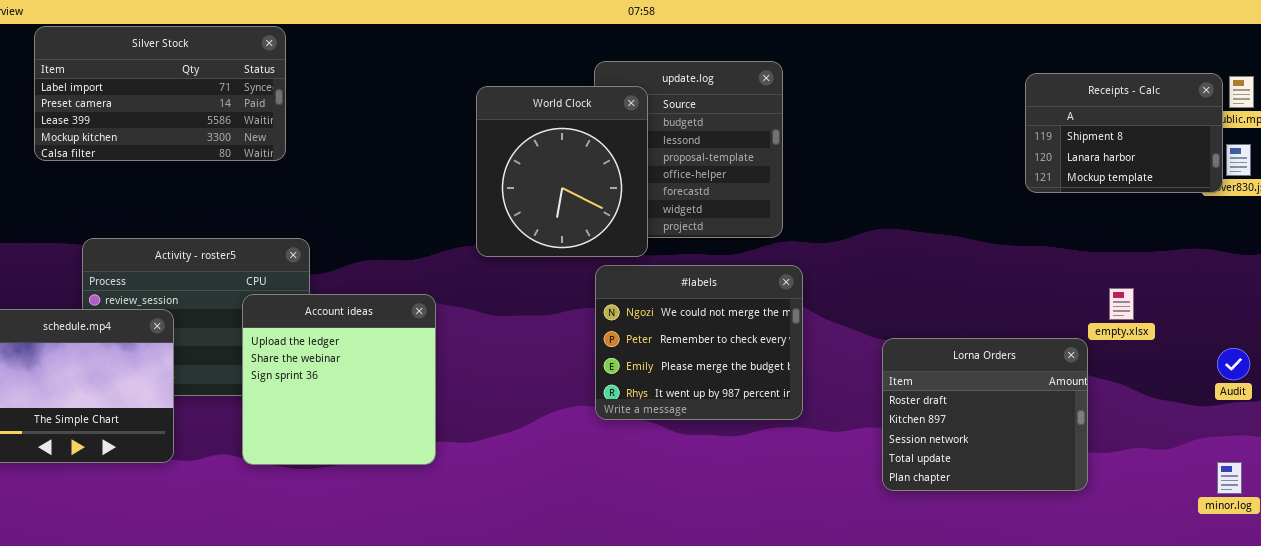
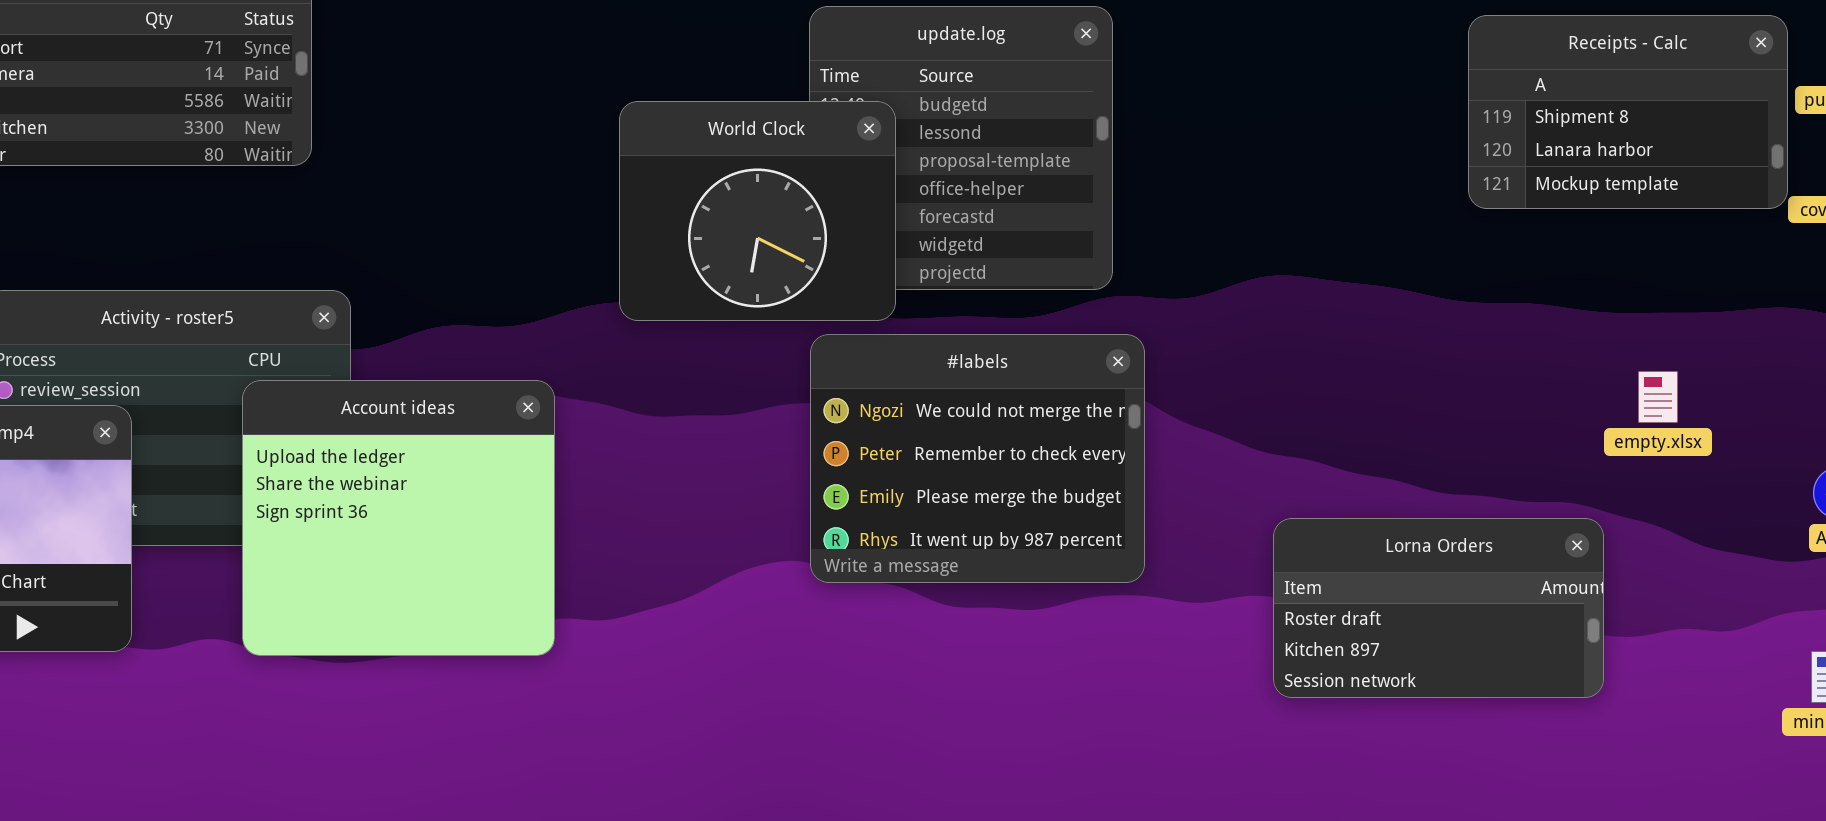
Receipts - Calc: [1025,73,1223,193] -> [1468,15,1788,209], moved
World Clock: [476,86,648,257] -> [619,101,896,321], resized
Lorna Orders: [882,338,1088,491] -> [1273,518,1604,698], resized

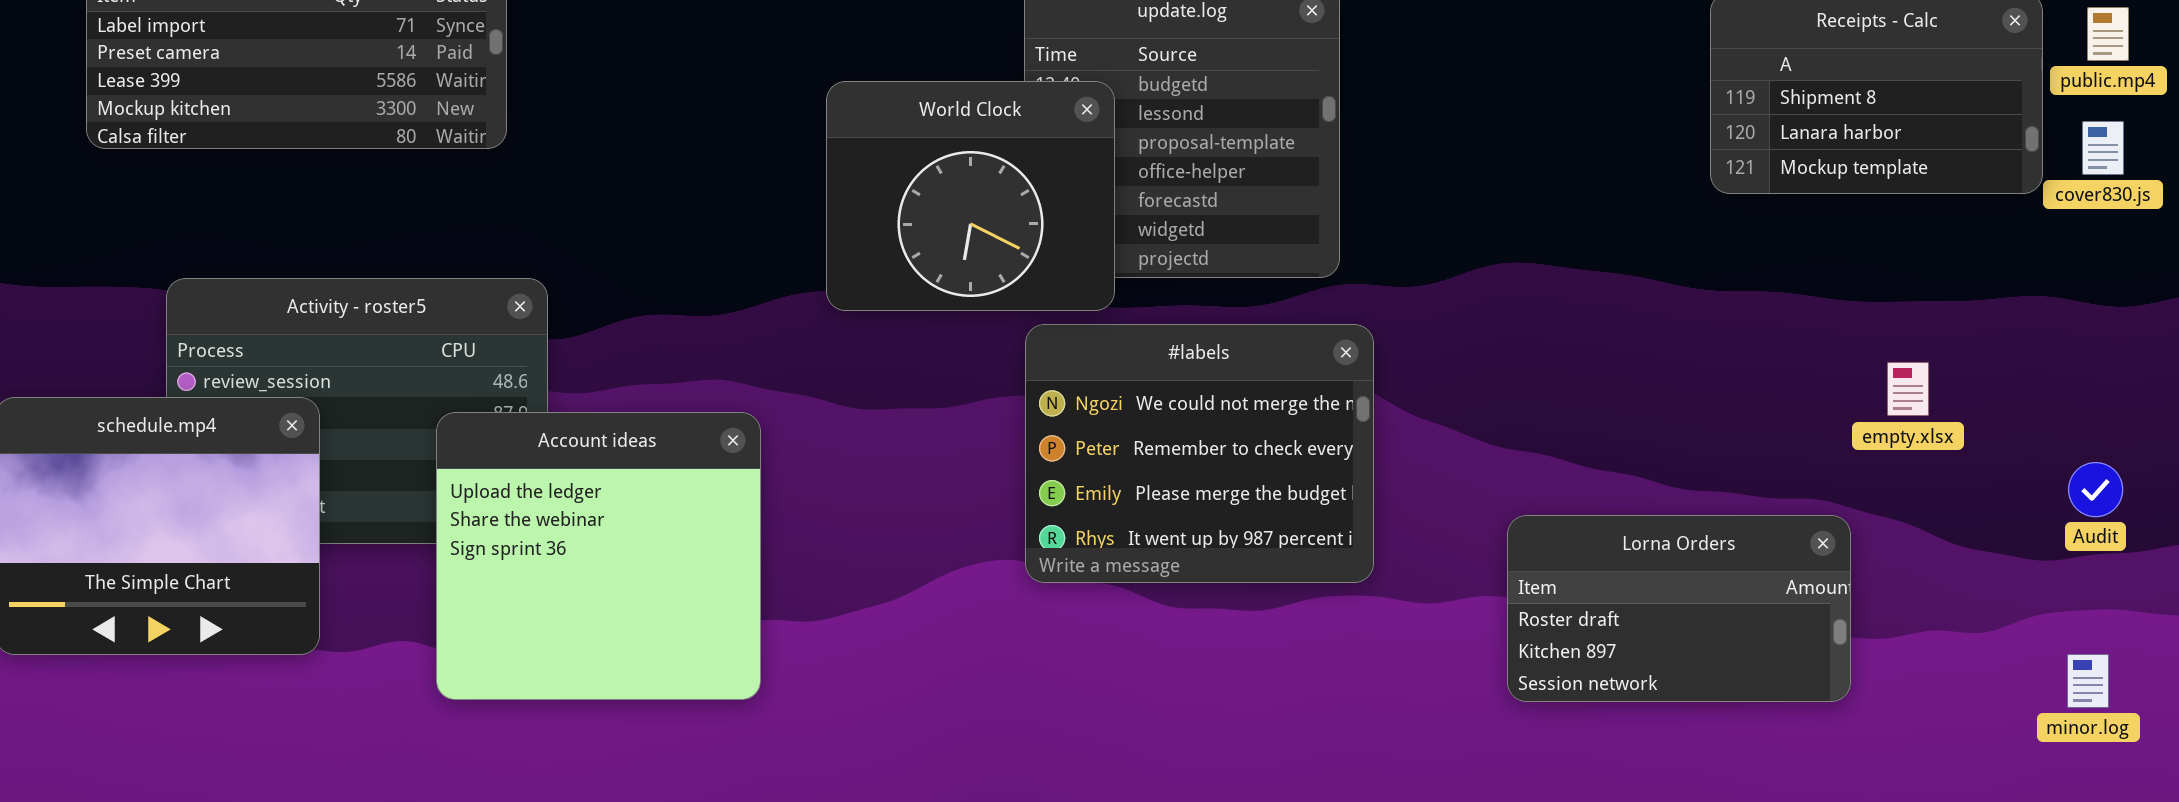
Account ideas: [242,380,555,656] -> [436,412,761,700], moved

